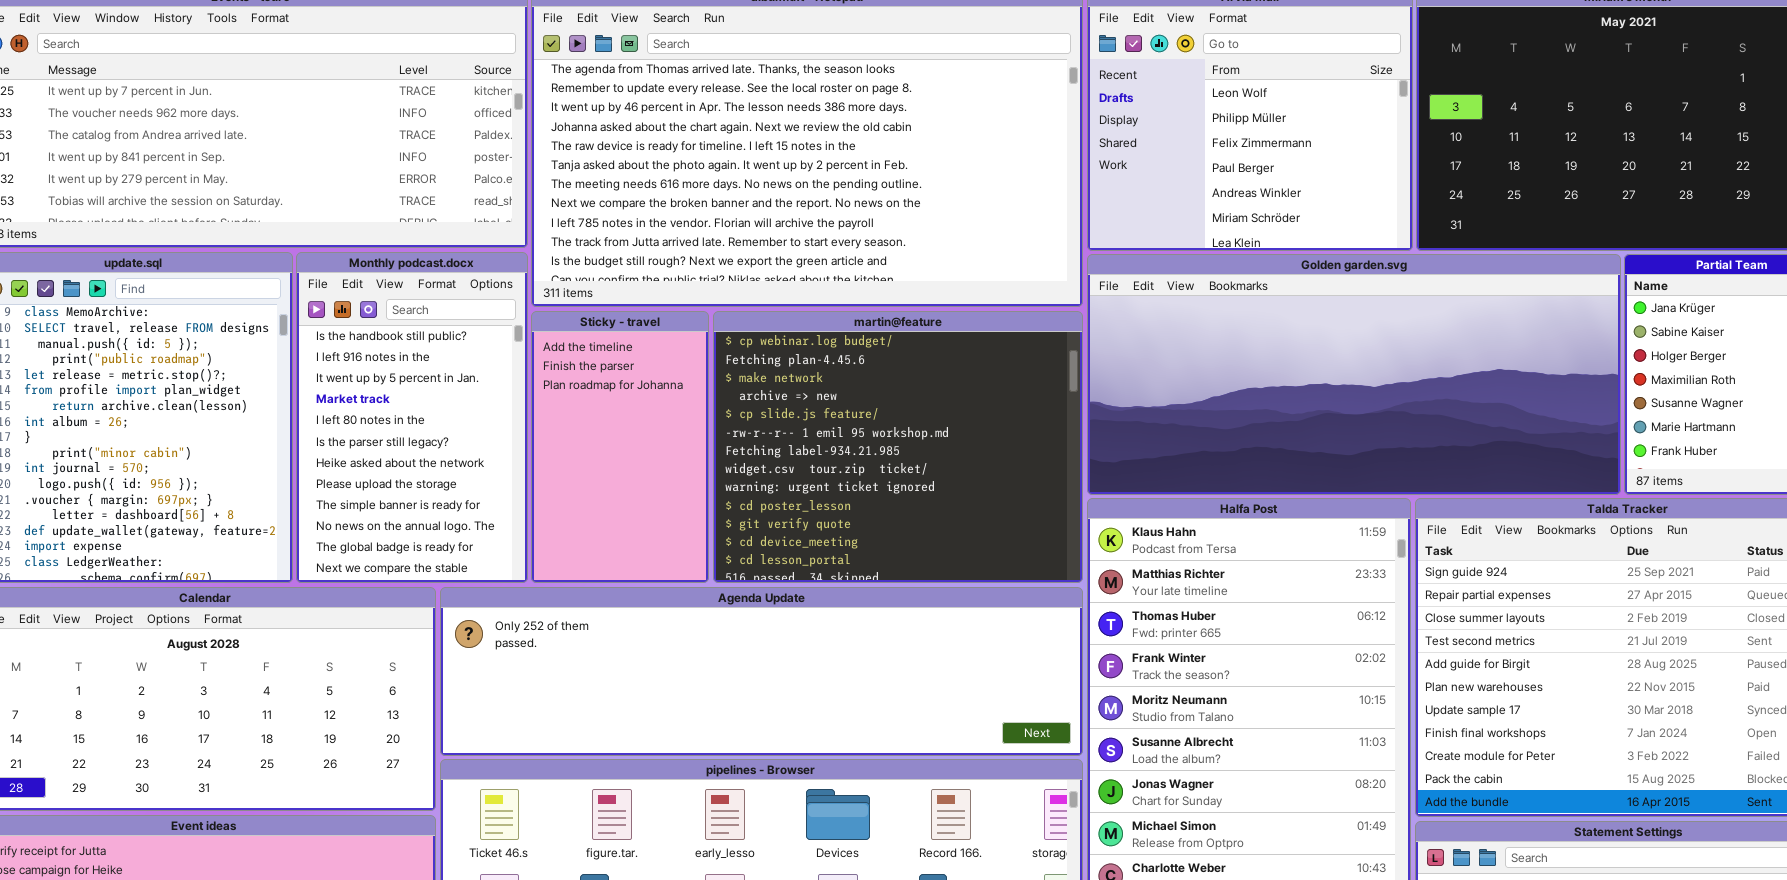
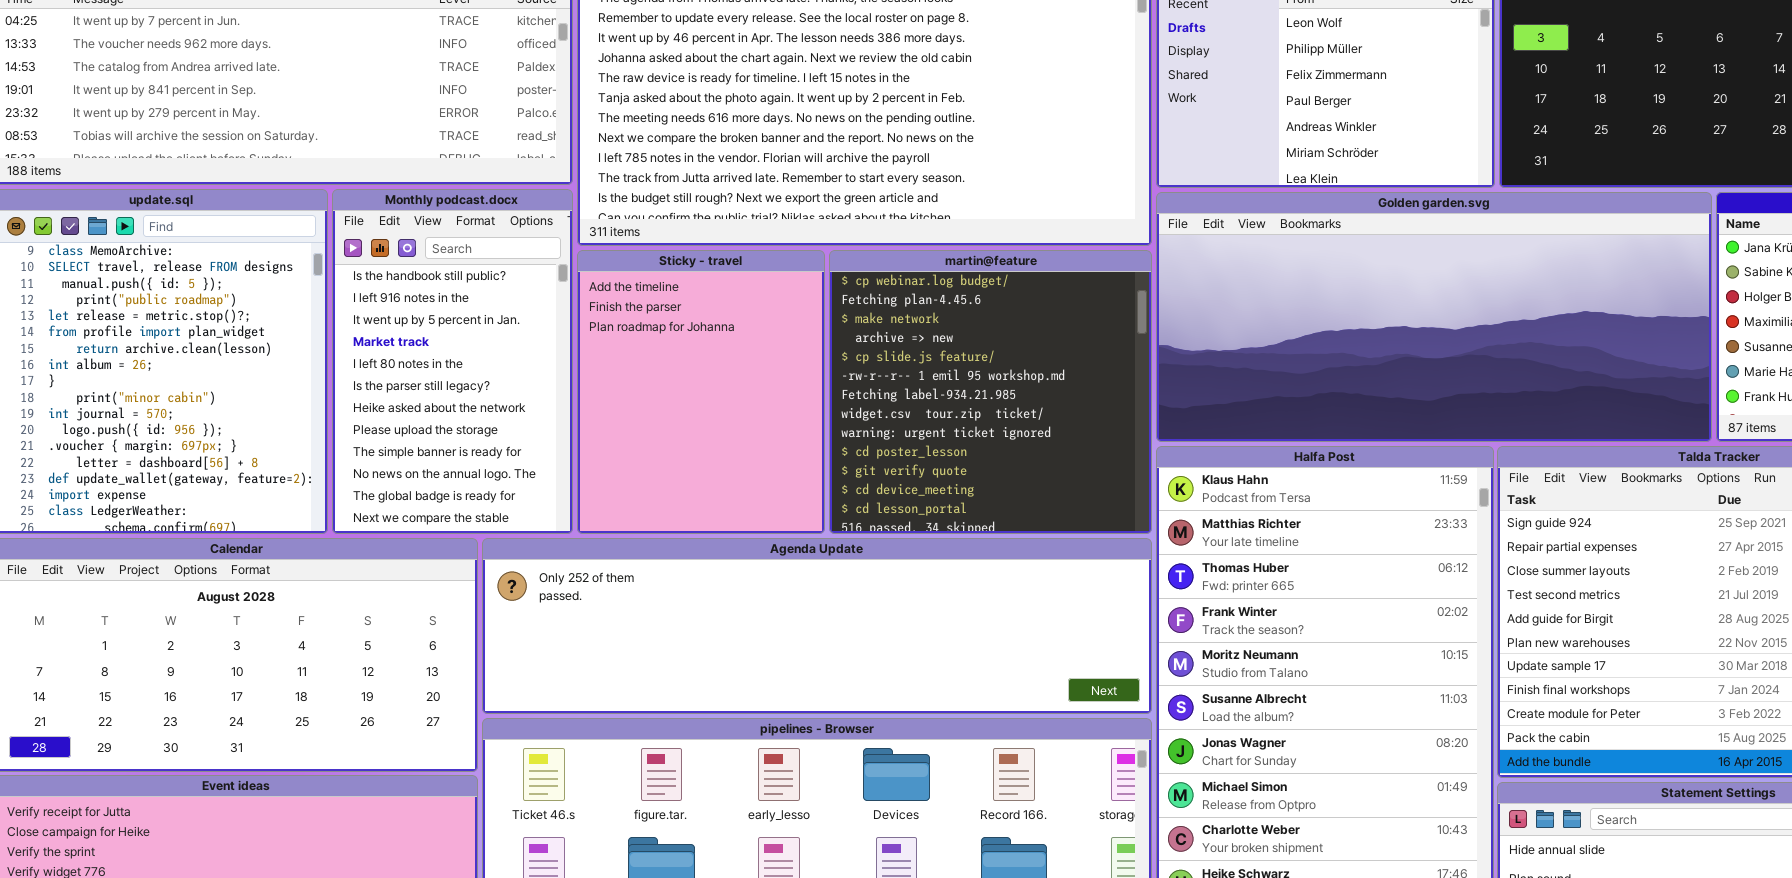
Sticky - travel: [531,311,709,583] -> [577,250,825,534], resized
martin@feature: [713,311,1083,583] -> [829,250,1152,534], resized

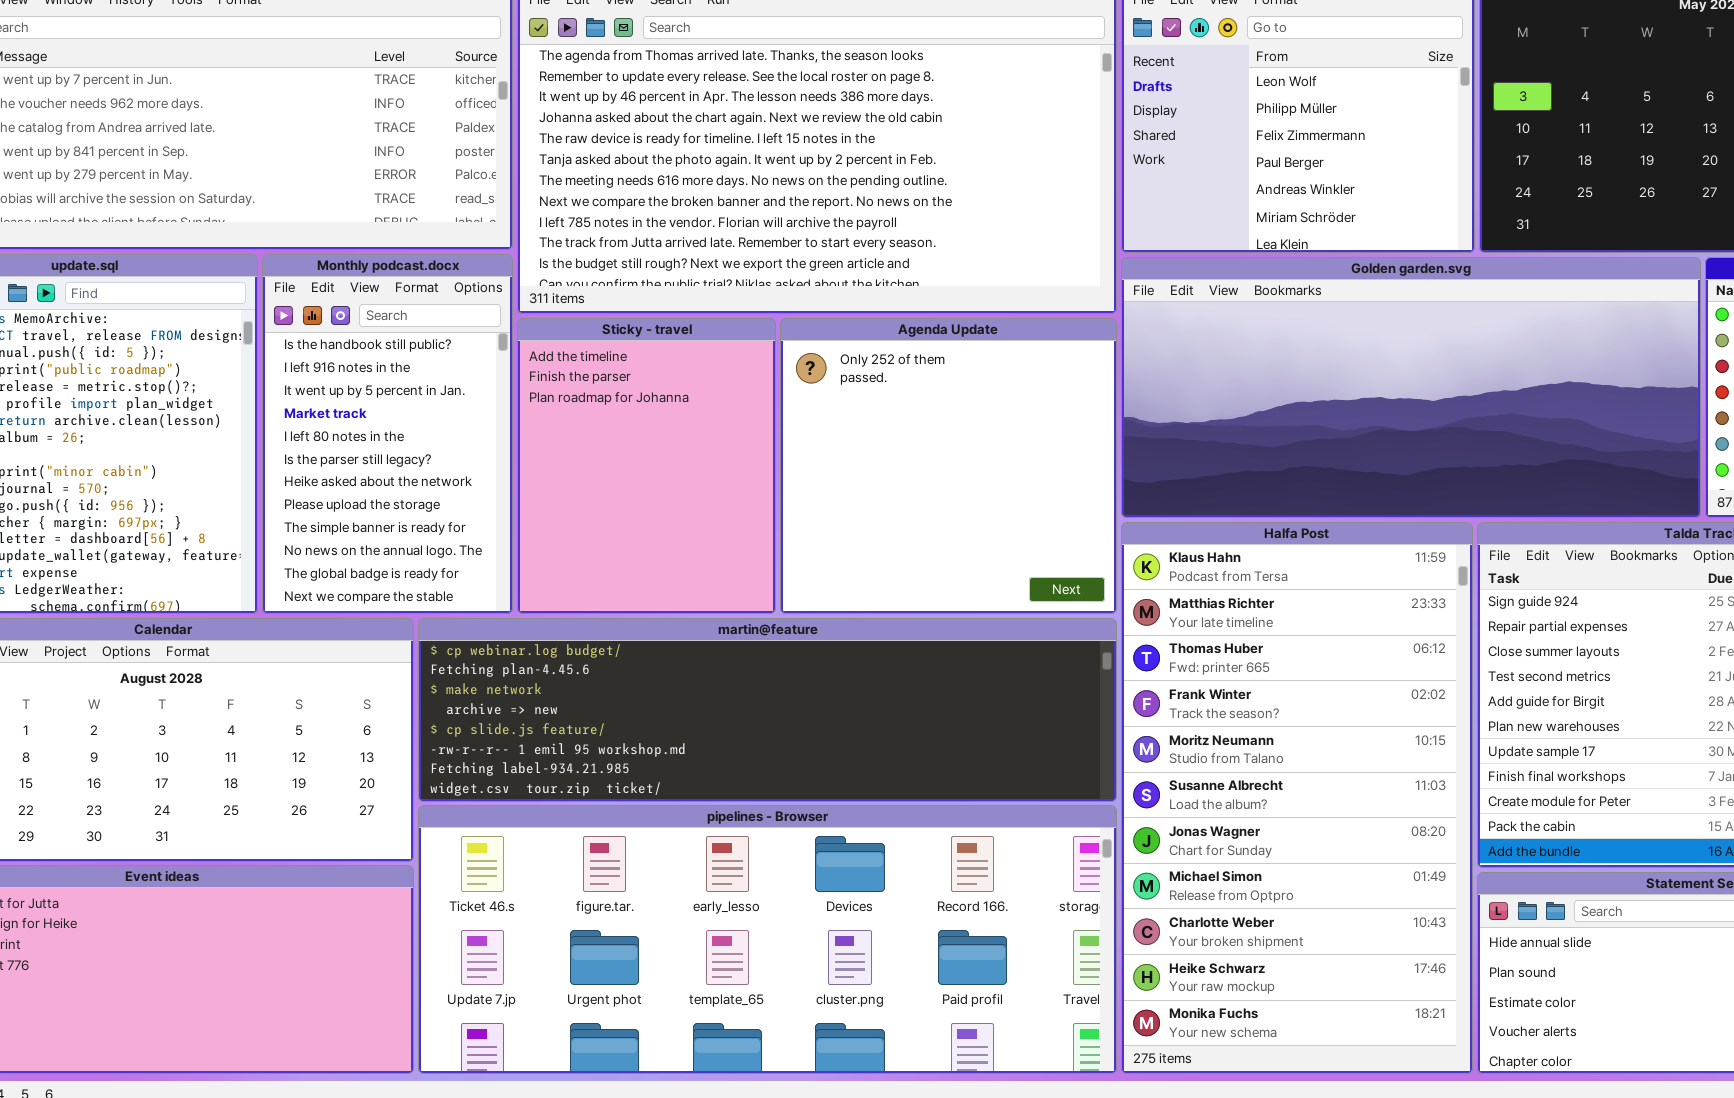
martin@feature: [829,250,1152,534] -> [418,618,1117,802], moved, resized
Agenda Update: [482,538,1152,714] -> [780,318,1117,614], moved, resized

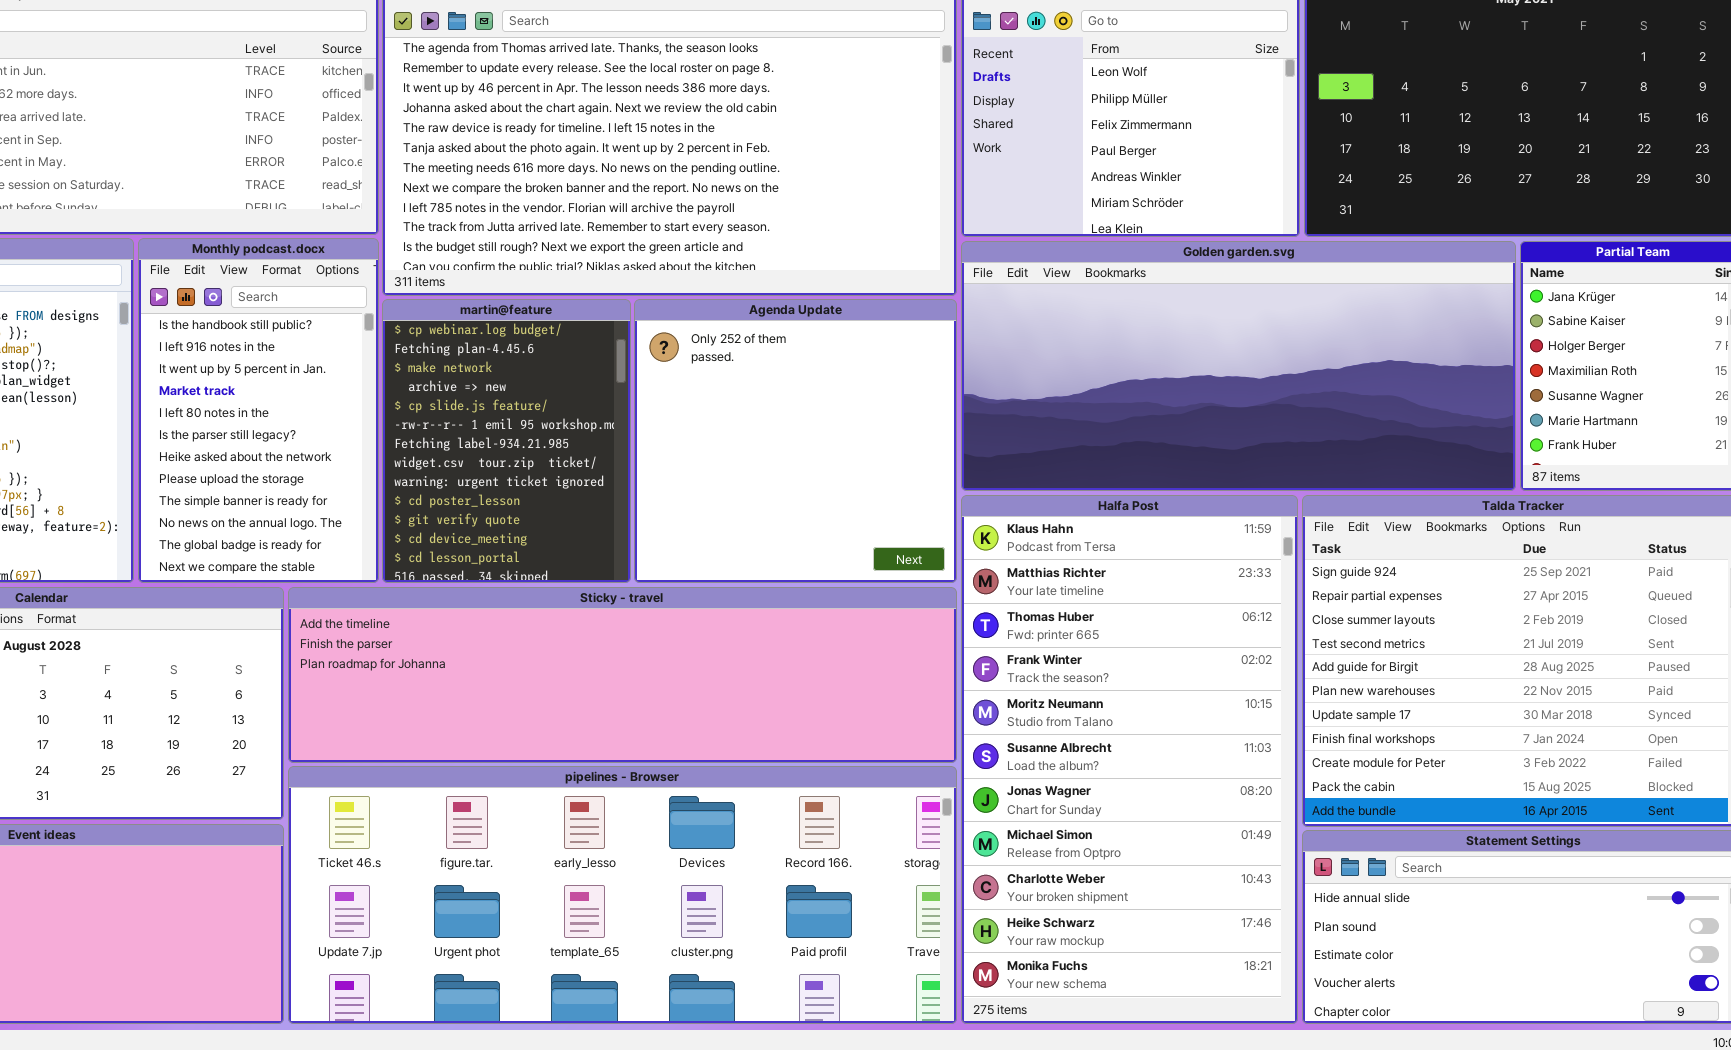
Sticky - travel: [517,318,776,614] -> [288,587,957,763], moved, resized
martin@feature: [418,618,1117,802] -> [382,299,631,583], moved, resized

